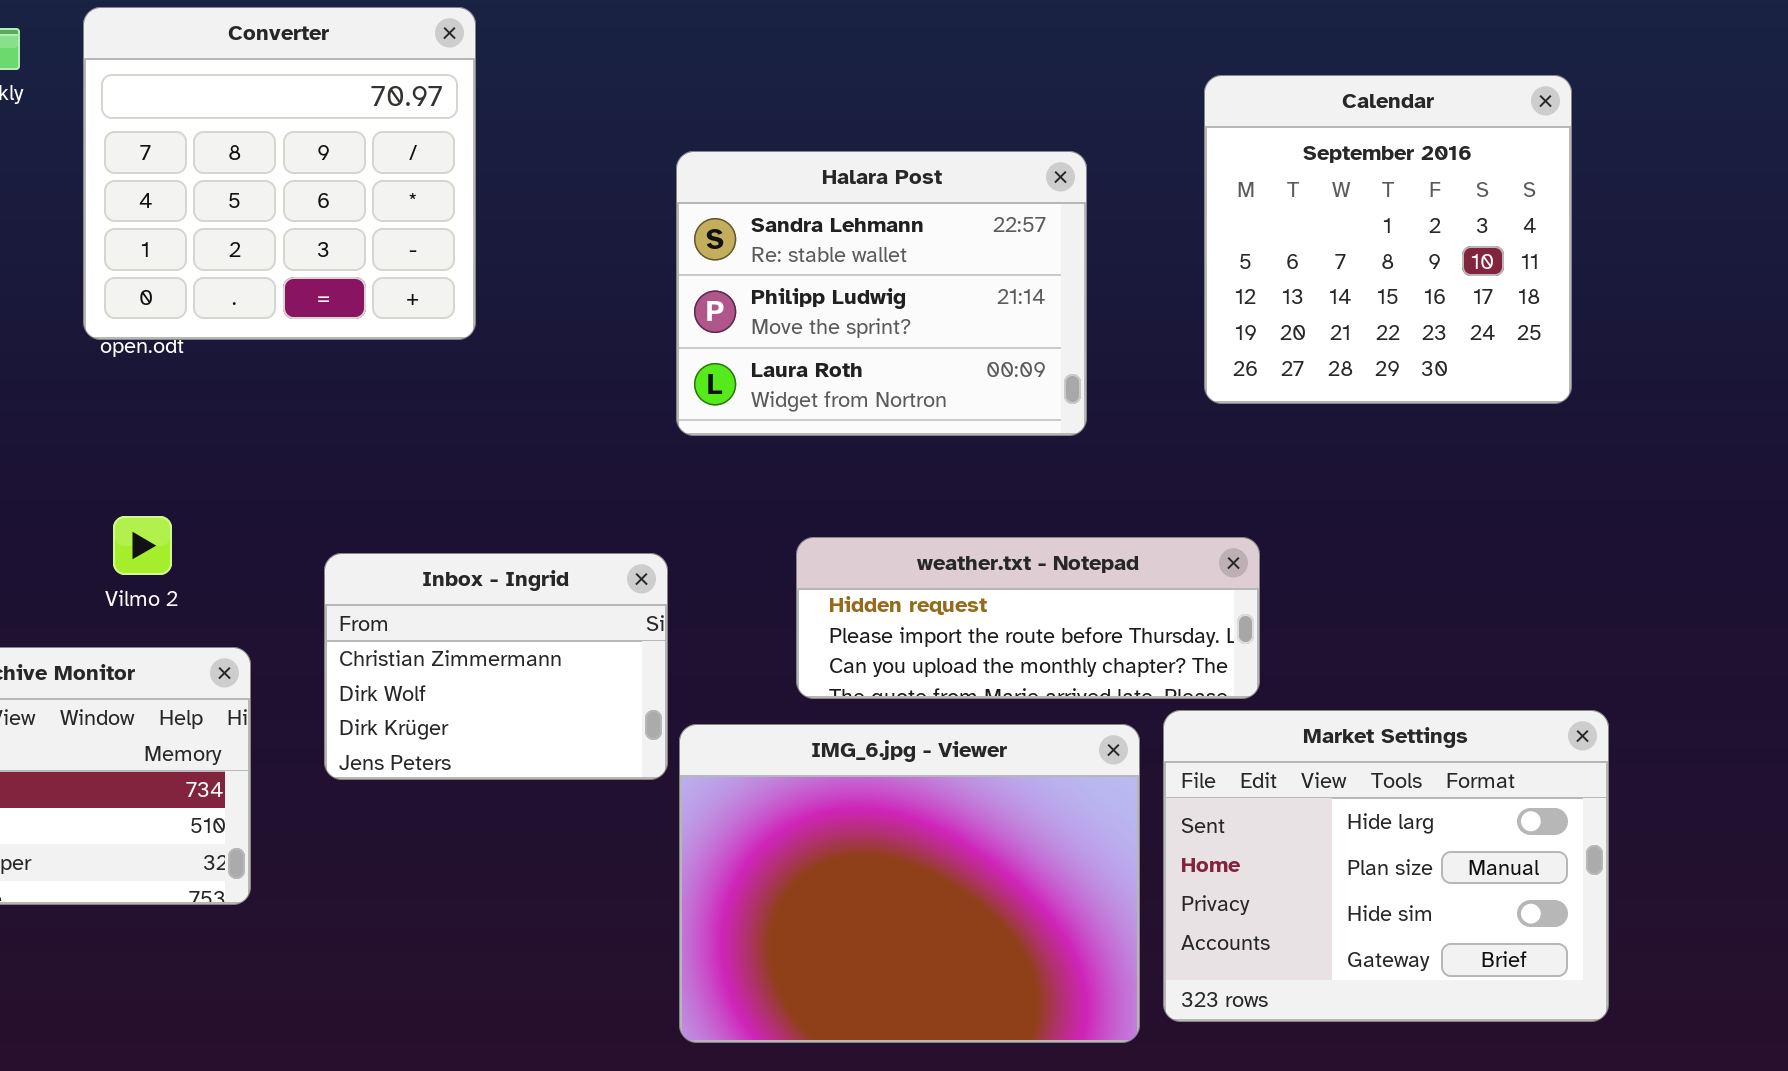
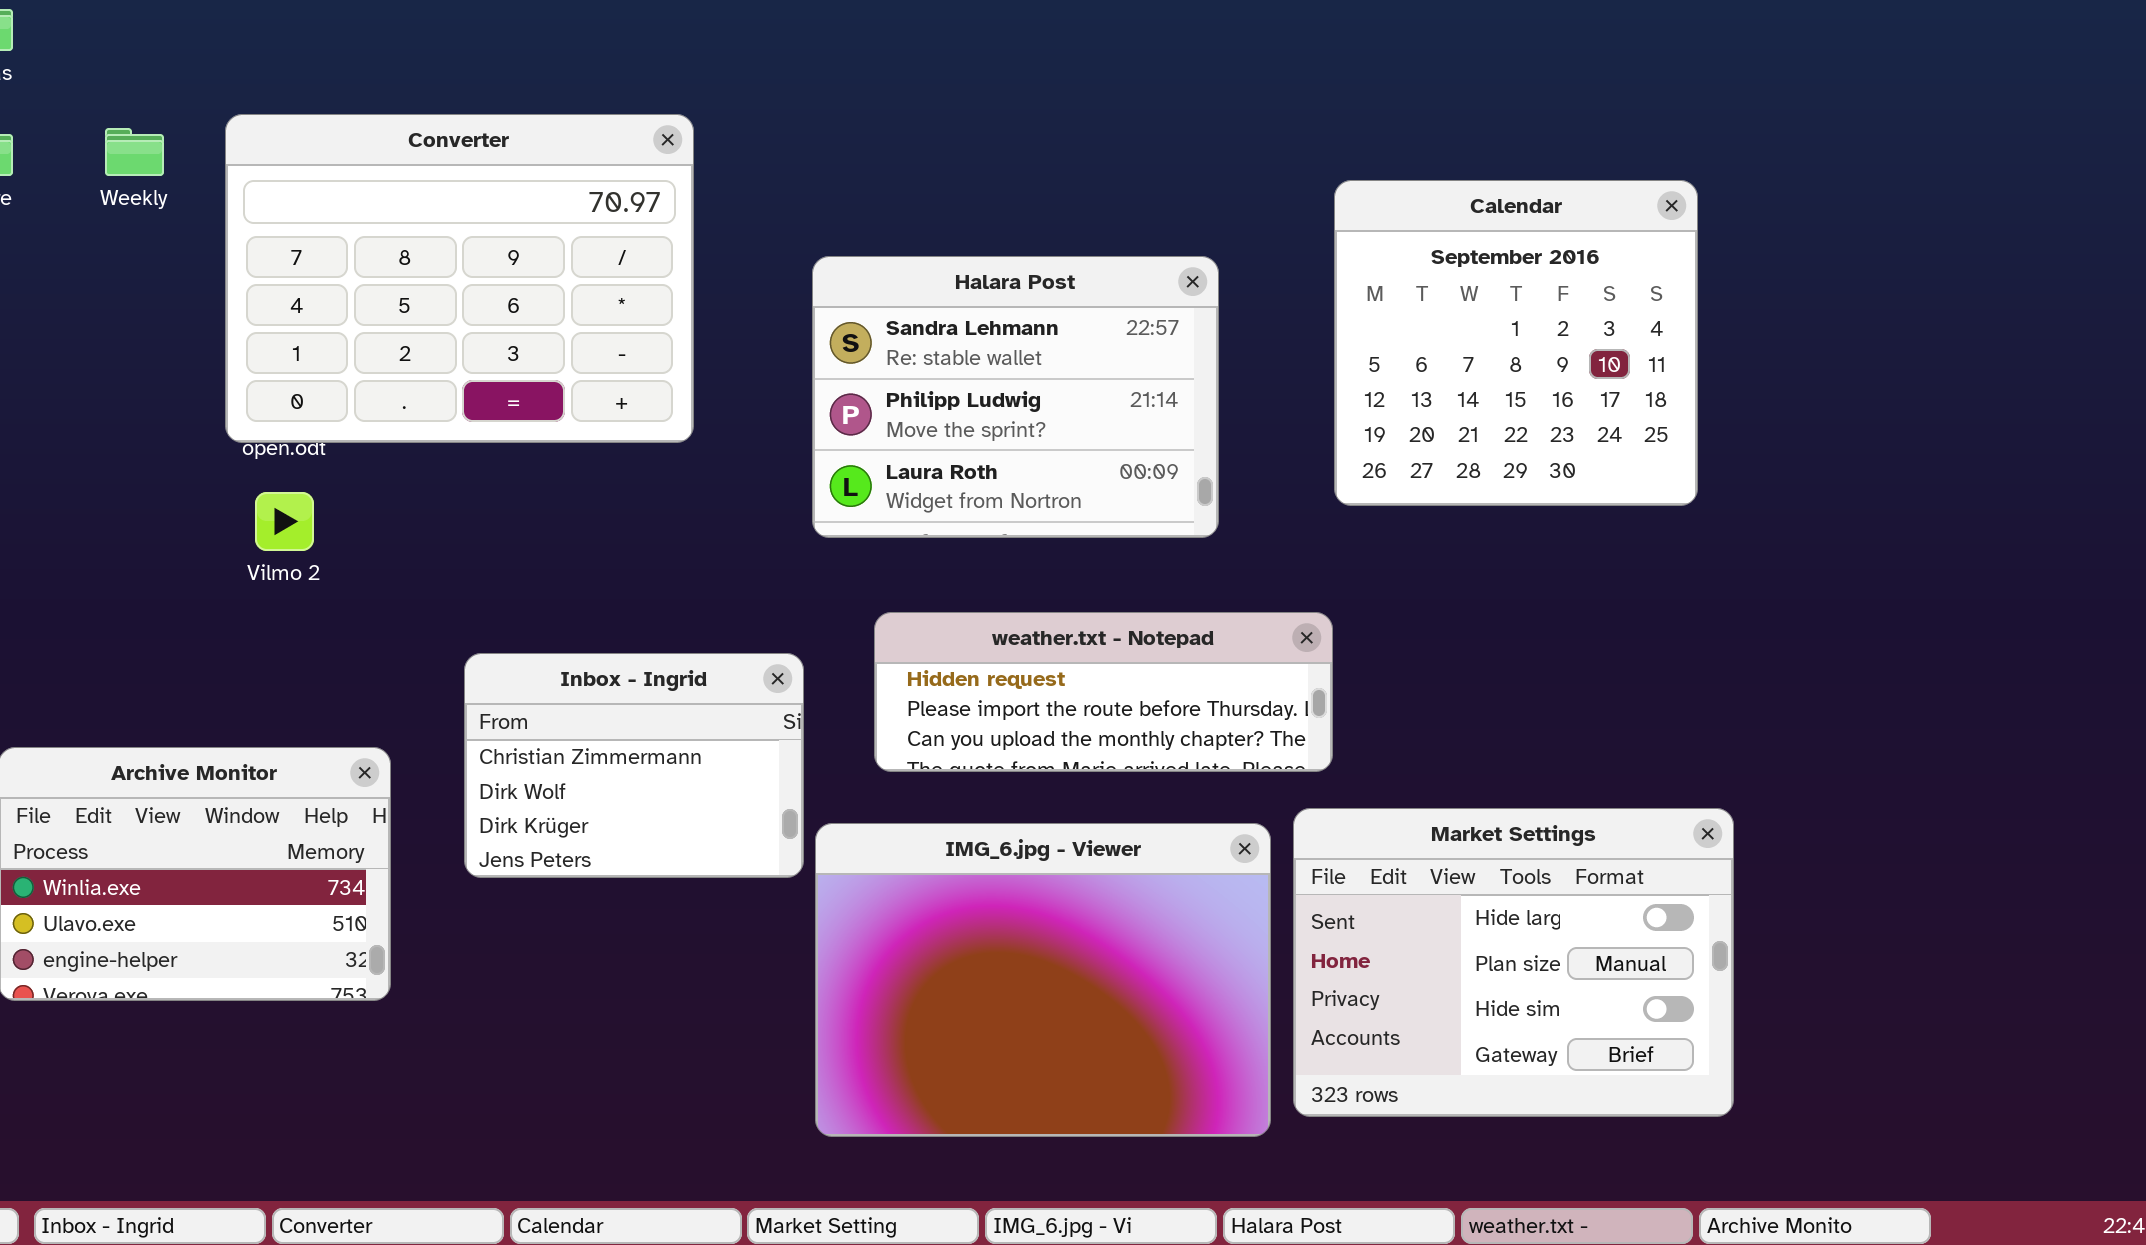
Converter: [83,7,476,340] -> [225,114,694,443], resized
Vilmo 2: [113,516,172,575] -> [255,492,314,551], moved
weather.txt - Notepad: [796,537,1260,699] -> [874,612,1333,772], moved

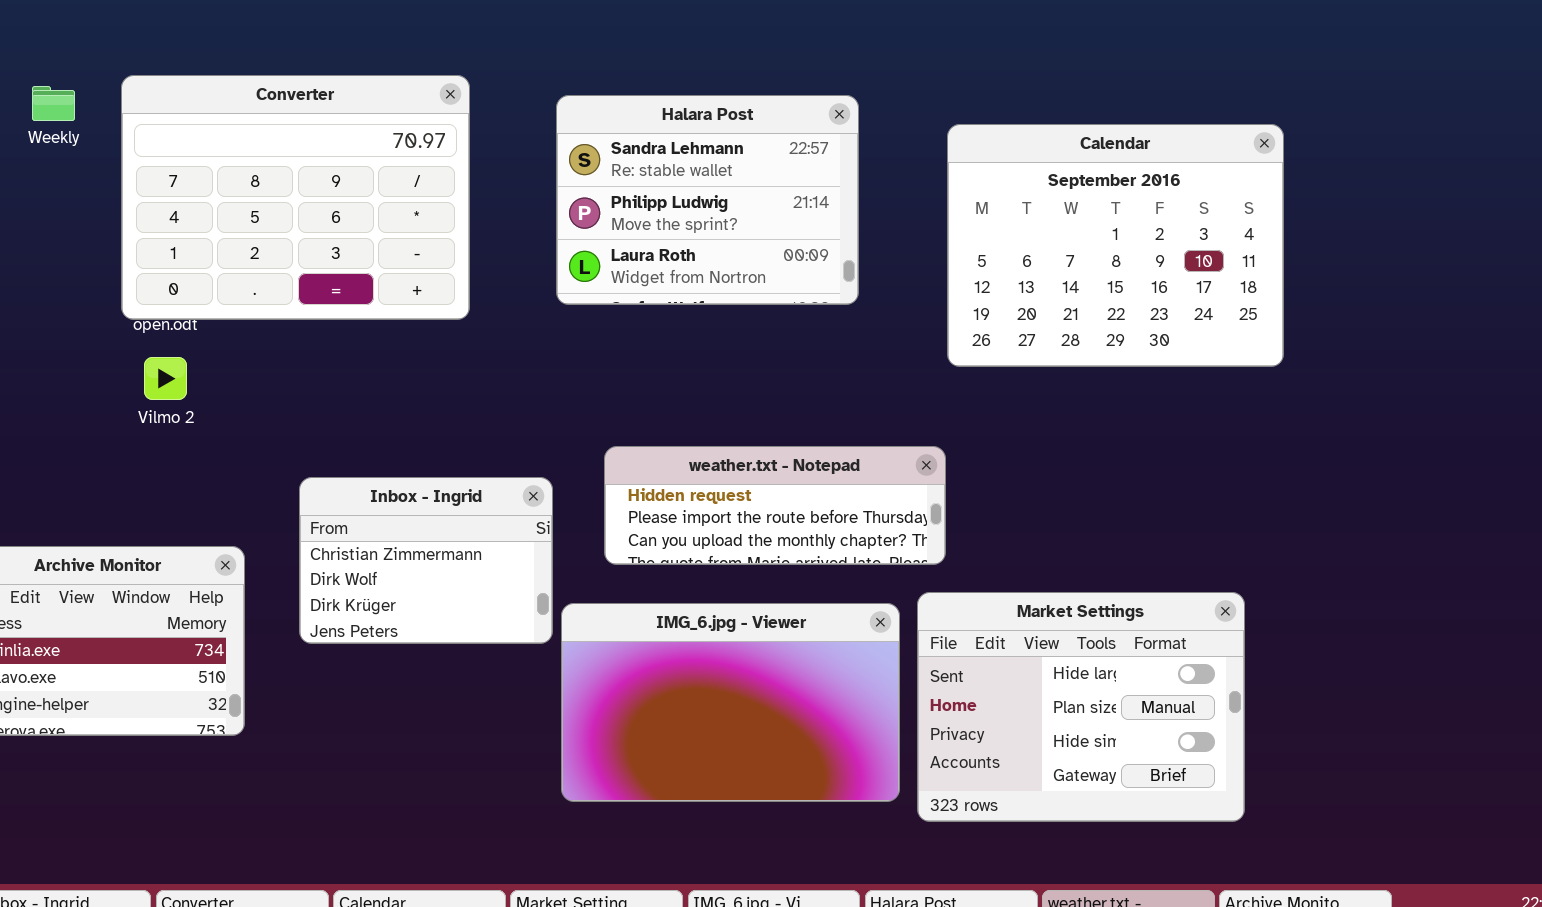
Calendar: [1334,180,1698,506] -> [947,124,1284,367], resized
Halara Post: [812,256,1219,538] -> [556,95,859,305], moved
IMG_6.jpg - Viewer: [815,823,1271,1137] -> [561,603,900,802], resized

